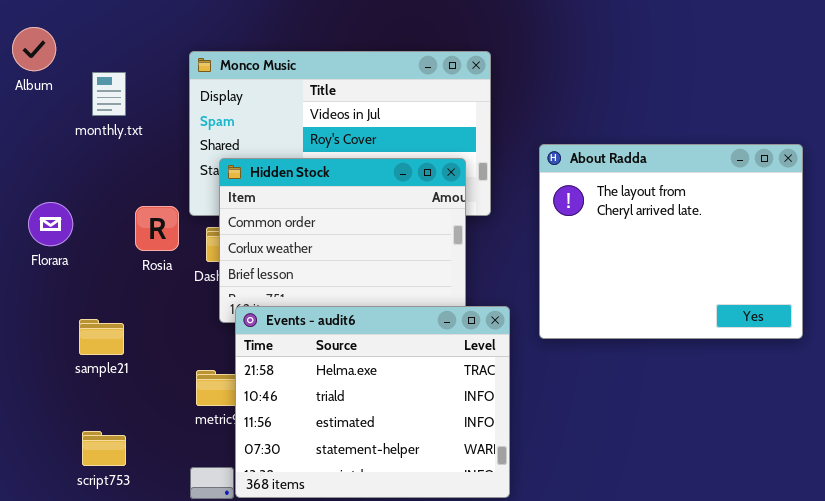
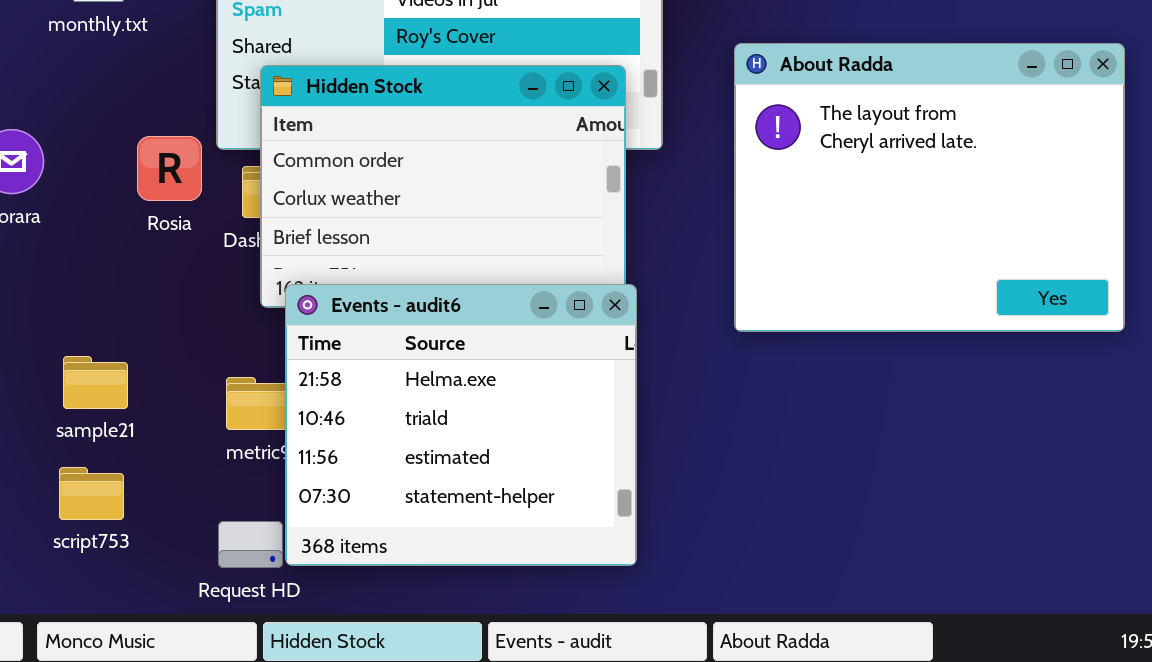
Events - audit6: [235,306,510,498] -> [285,284,637,566], resized
sample21: [79,319,124,355] -> [63,356,128,409], moved

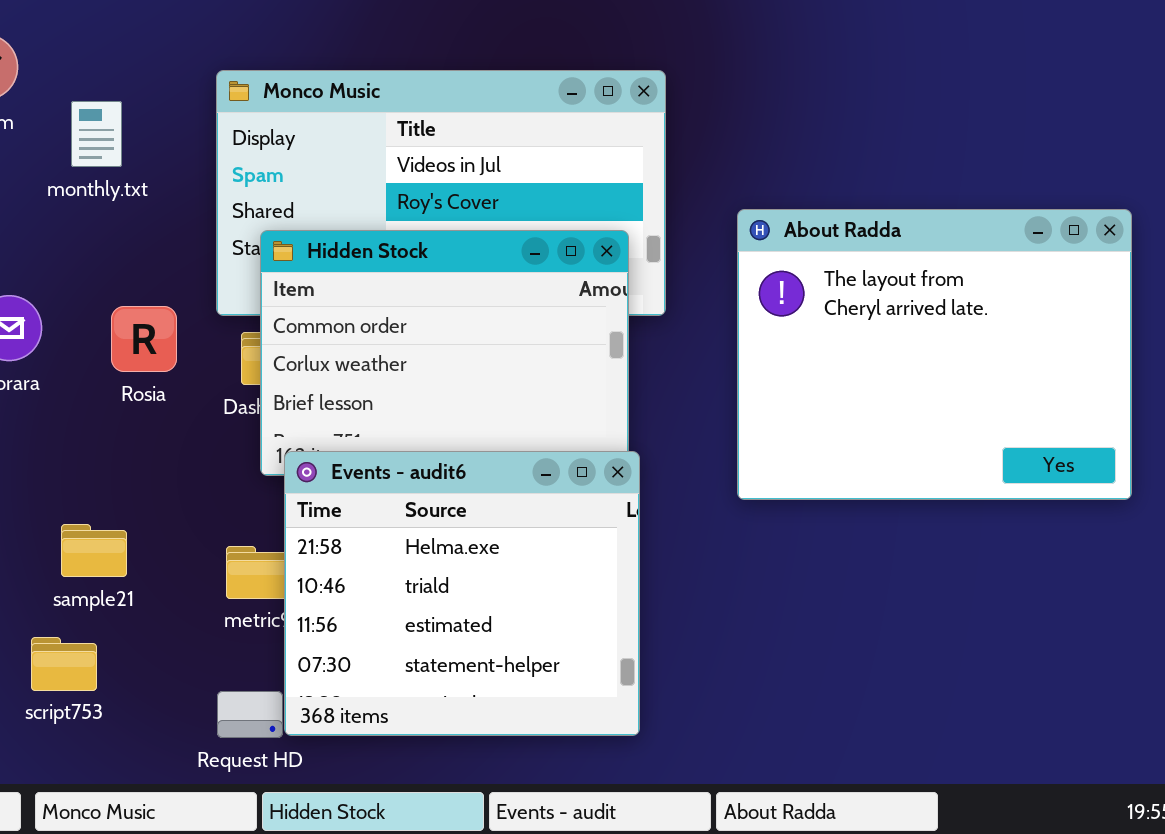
Rosia: [137,136,202,201] -> [111,306,177,372], moved
script753: [59,467,124,520] -> [31,637,97,691], moved

